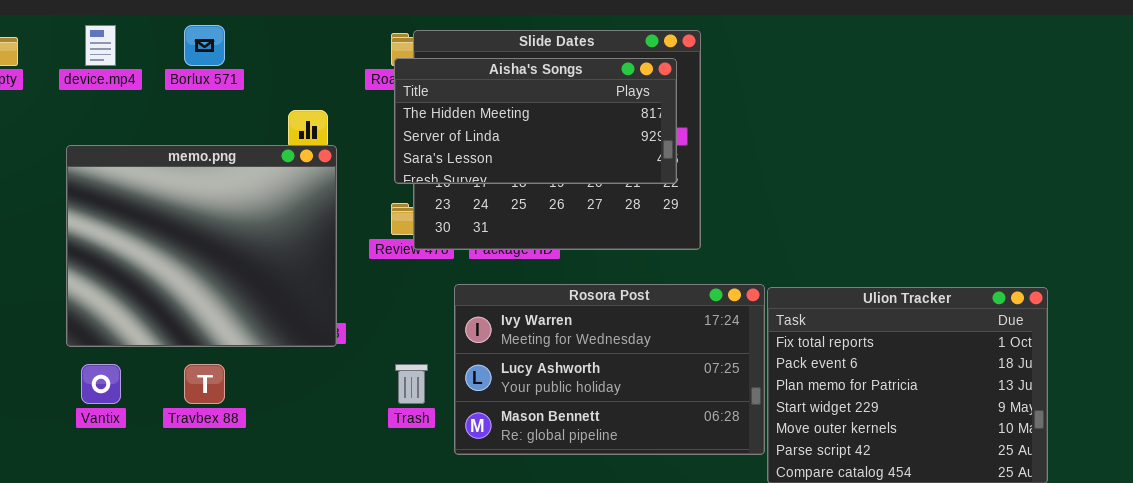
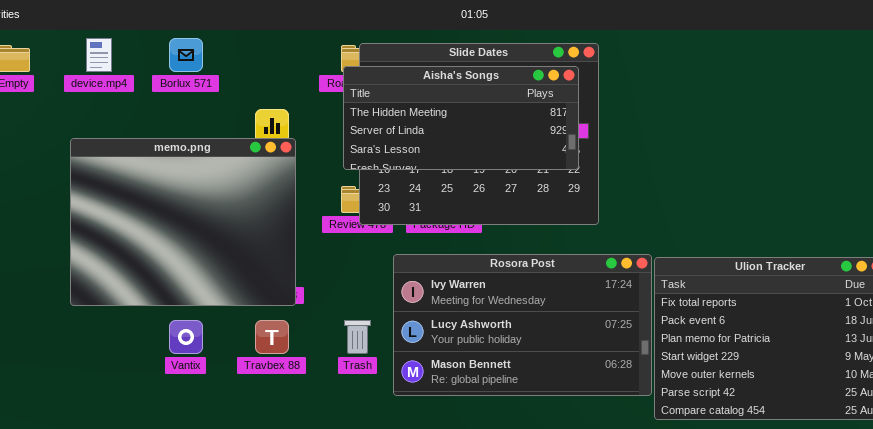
Vantix: [81,364,121,404] -> [169,320,203,354], moved
Travbex 88: [184,364,225,404] -> [255,320,289,354], moved

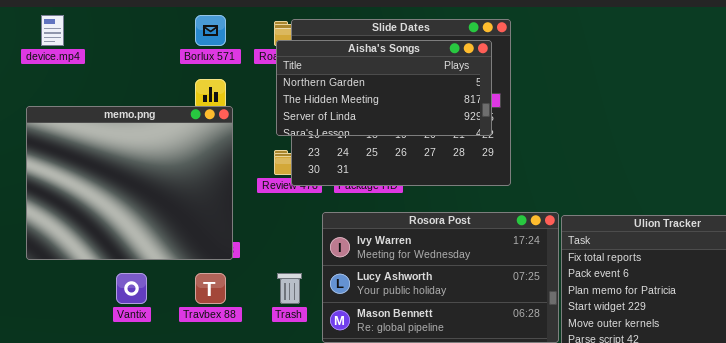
Borlux 571: [169,38,203,72] -> [195,15,226,46], moved
Aisha's Songs: [343,66,579,170] -> [276,40,492,136], scrolled up 1 row

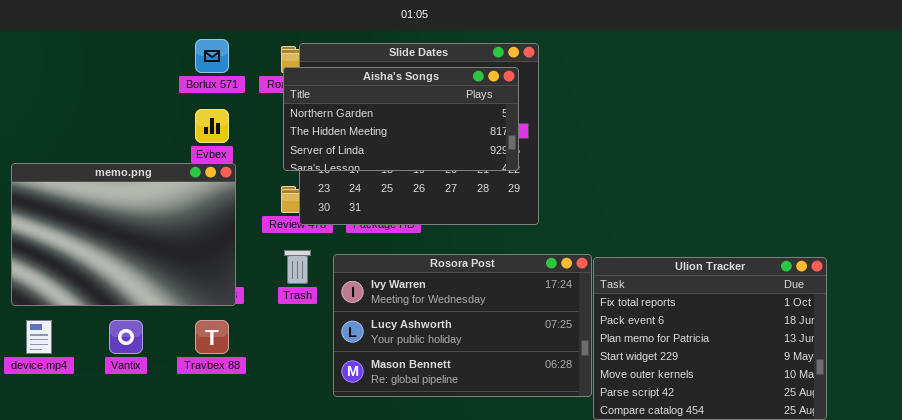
device.mp4: [41,15,64,46] -> [26,320,52,354], moved
memo.png: [26,106,233,260] -> [11,163,236,306], resized
Trash: [277,273,302,304] -> [284,250,311,284], moved

